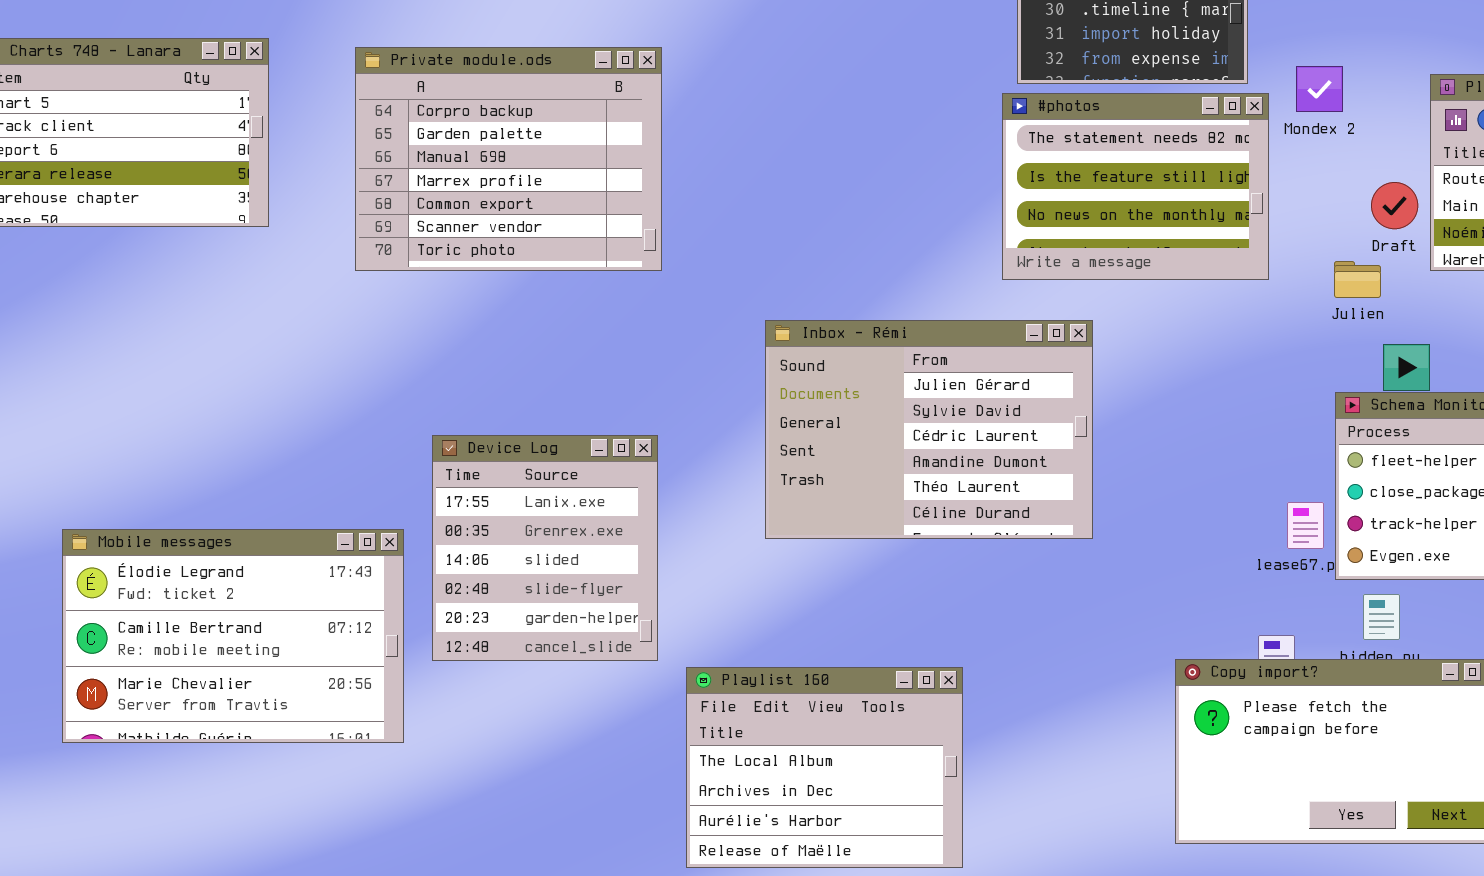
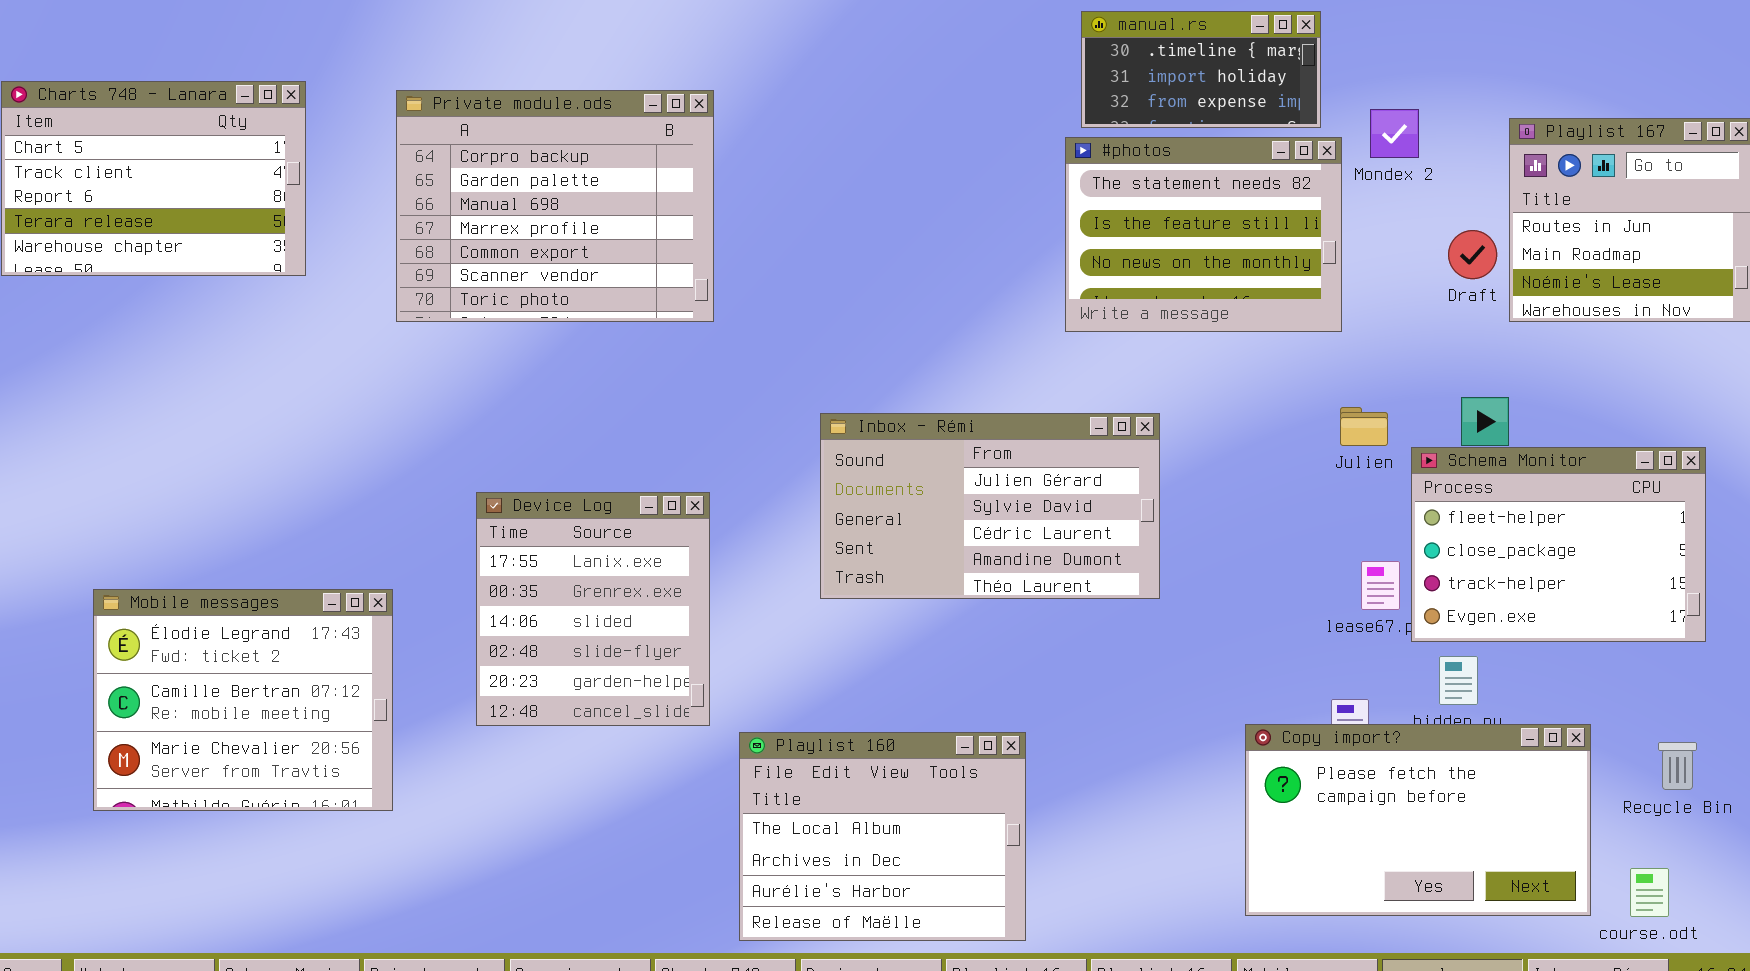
Julien: [1334,261,1381,298] -> [1340,407,1388,446], moved
Inbox - Rémi: [765,320,1093,539] -> [820,413,1160,599], resized
Mobile messages: [62,529,404,743] -> [93,589,393,811], resized

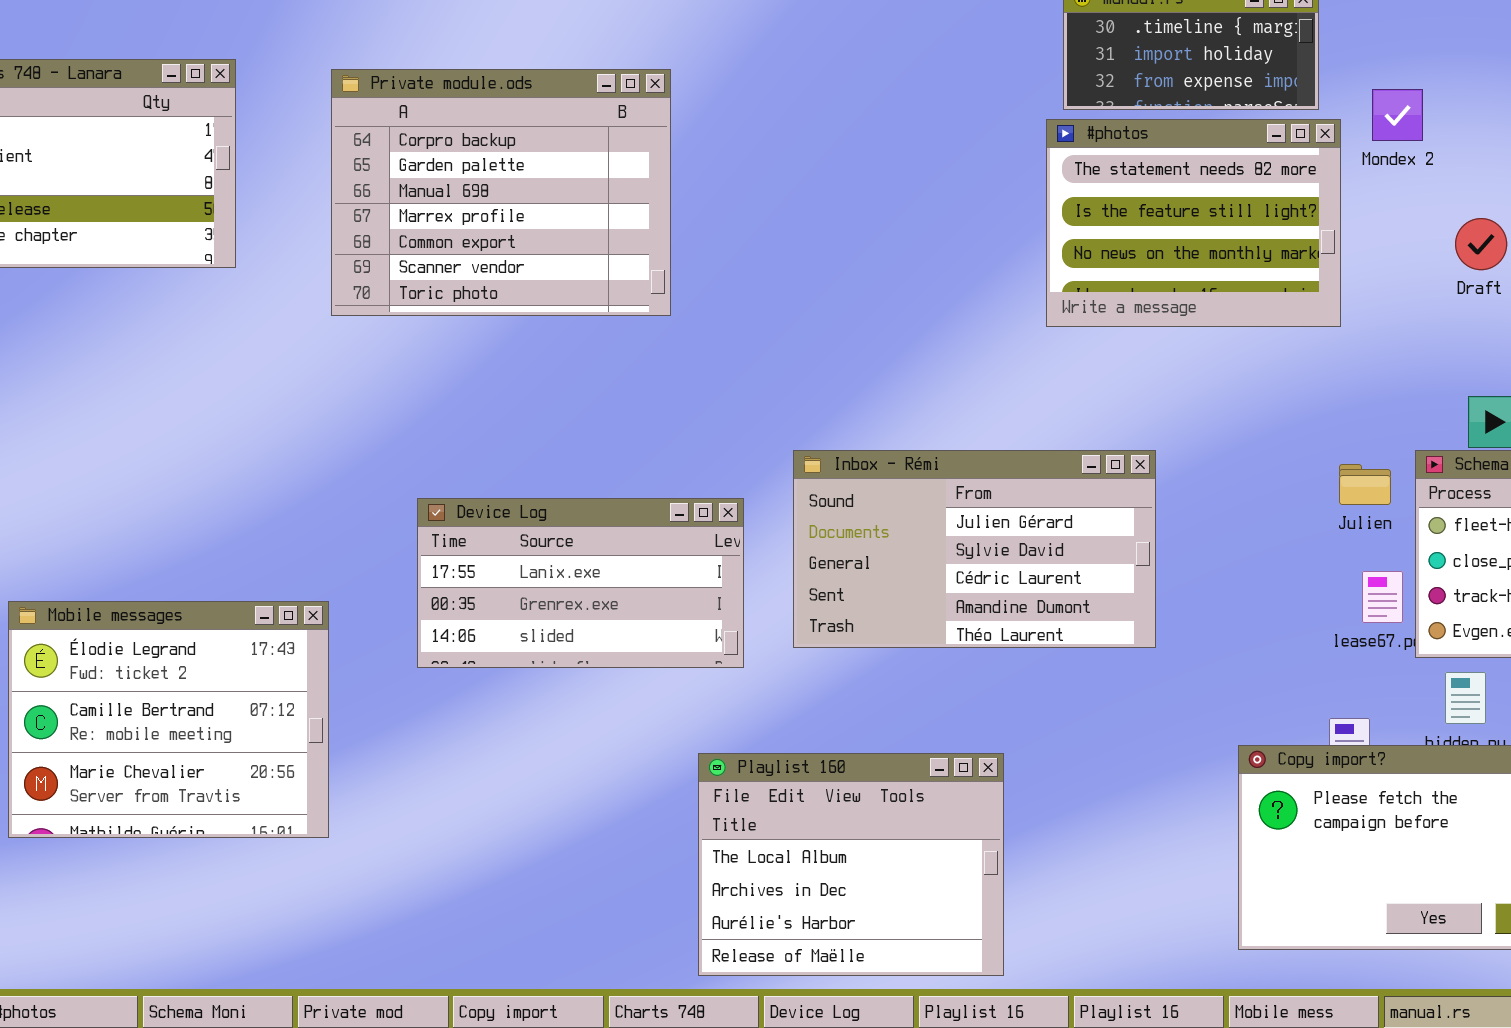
Julien: [1340,407,1388,446] -> [1339,464,1391,505], moved
Inbox - Rémi: [820,413,1160,599] -> [793,450,1156,648], moved
Device Log: [476,492,710,726] -> [417,498,744,668], resized

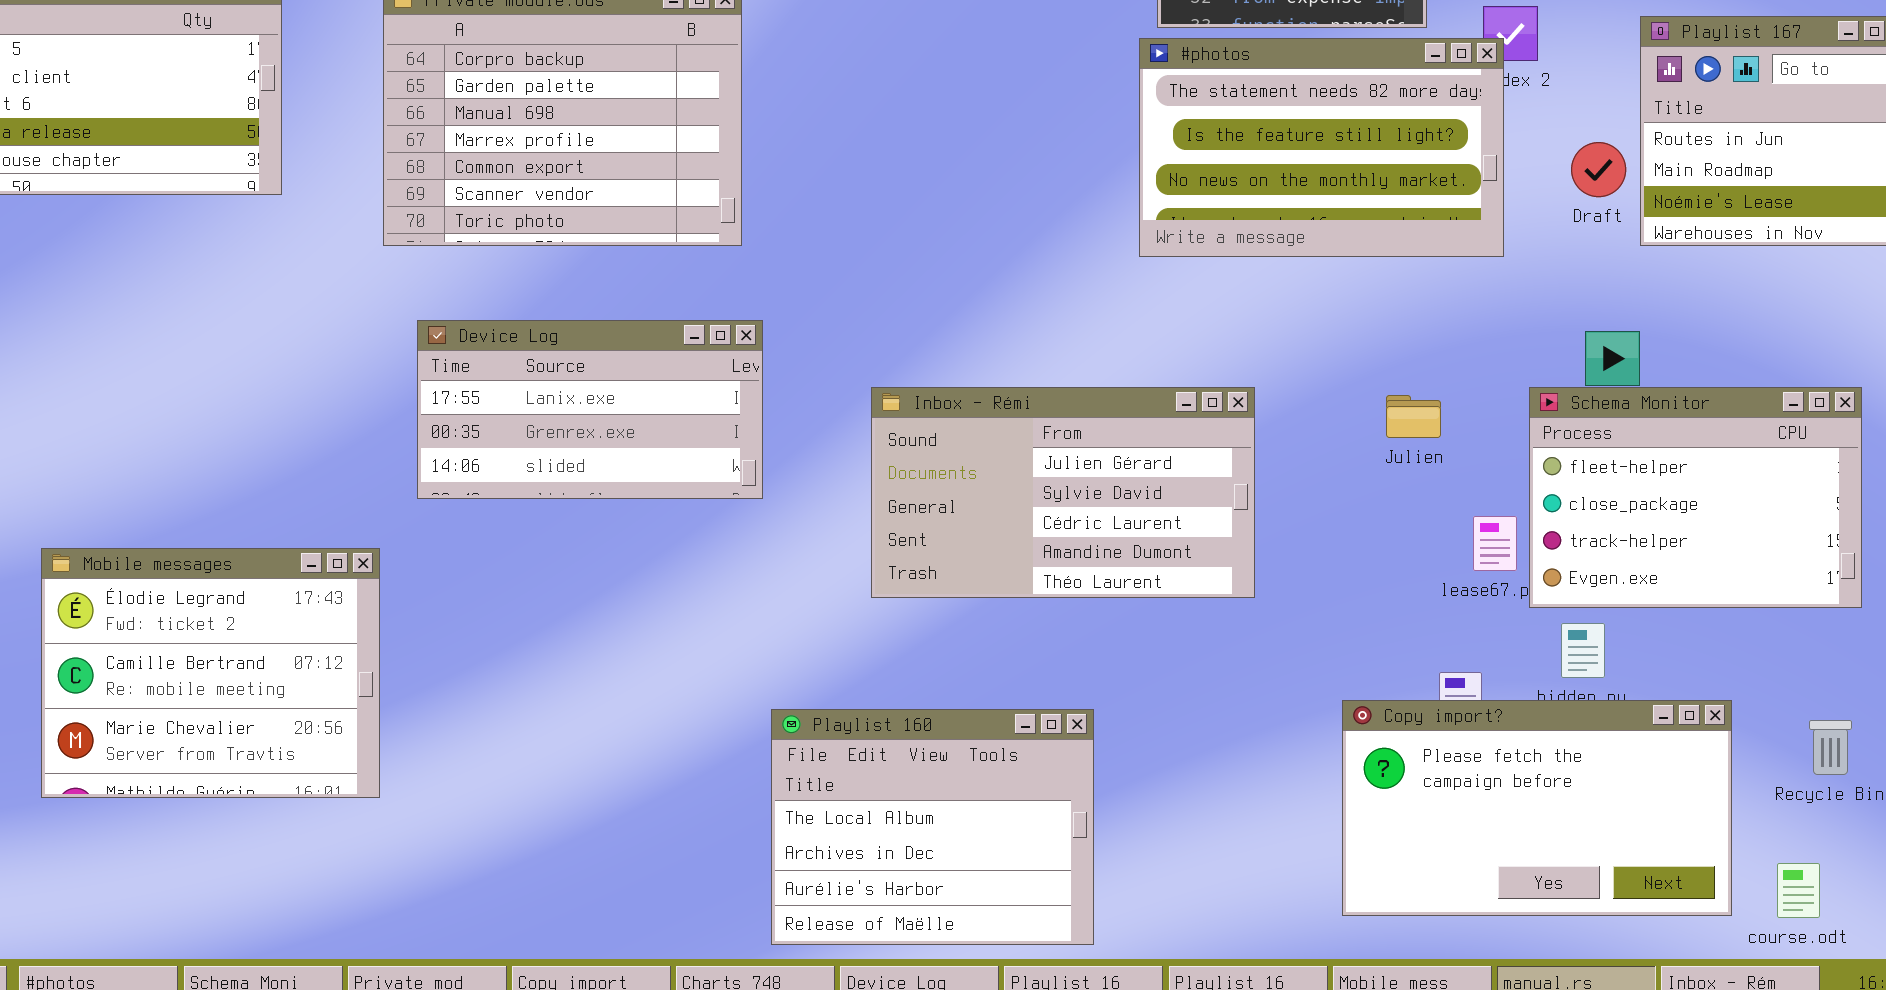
#photos: [1046,119,1341,327] -> [1139,38,1504,257], resized
Julien: [1339,464,1391,505] -> [1386,395,1441,438], moved
Device Log: [417,498,744,668] -> [417,320,763,499], moved

